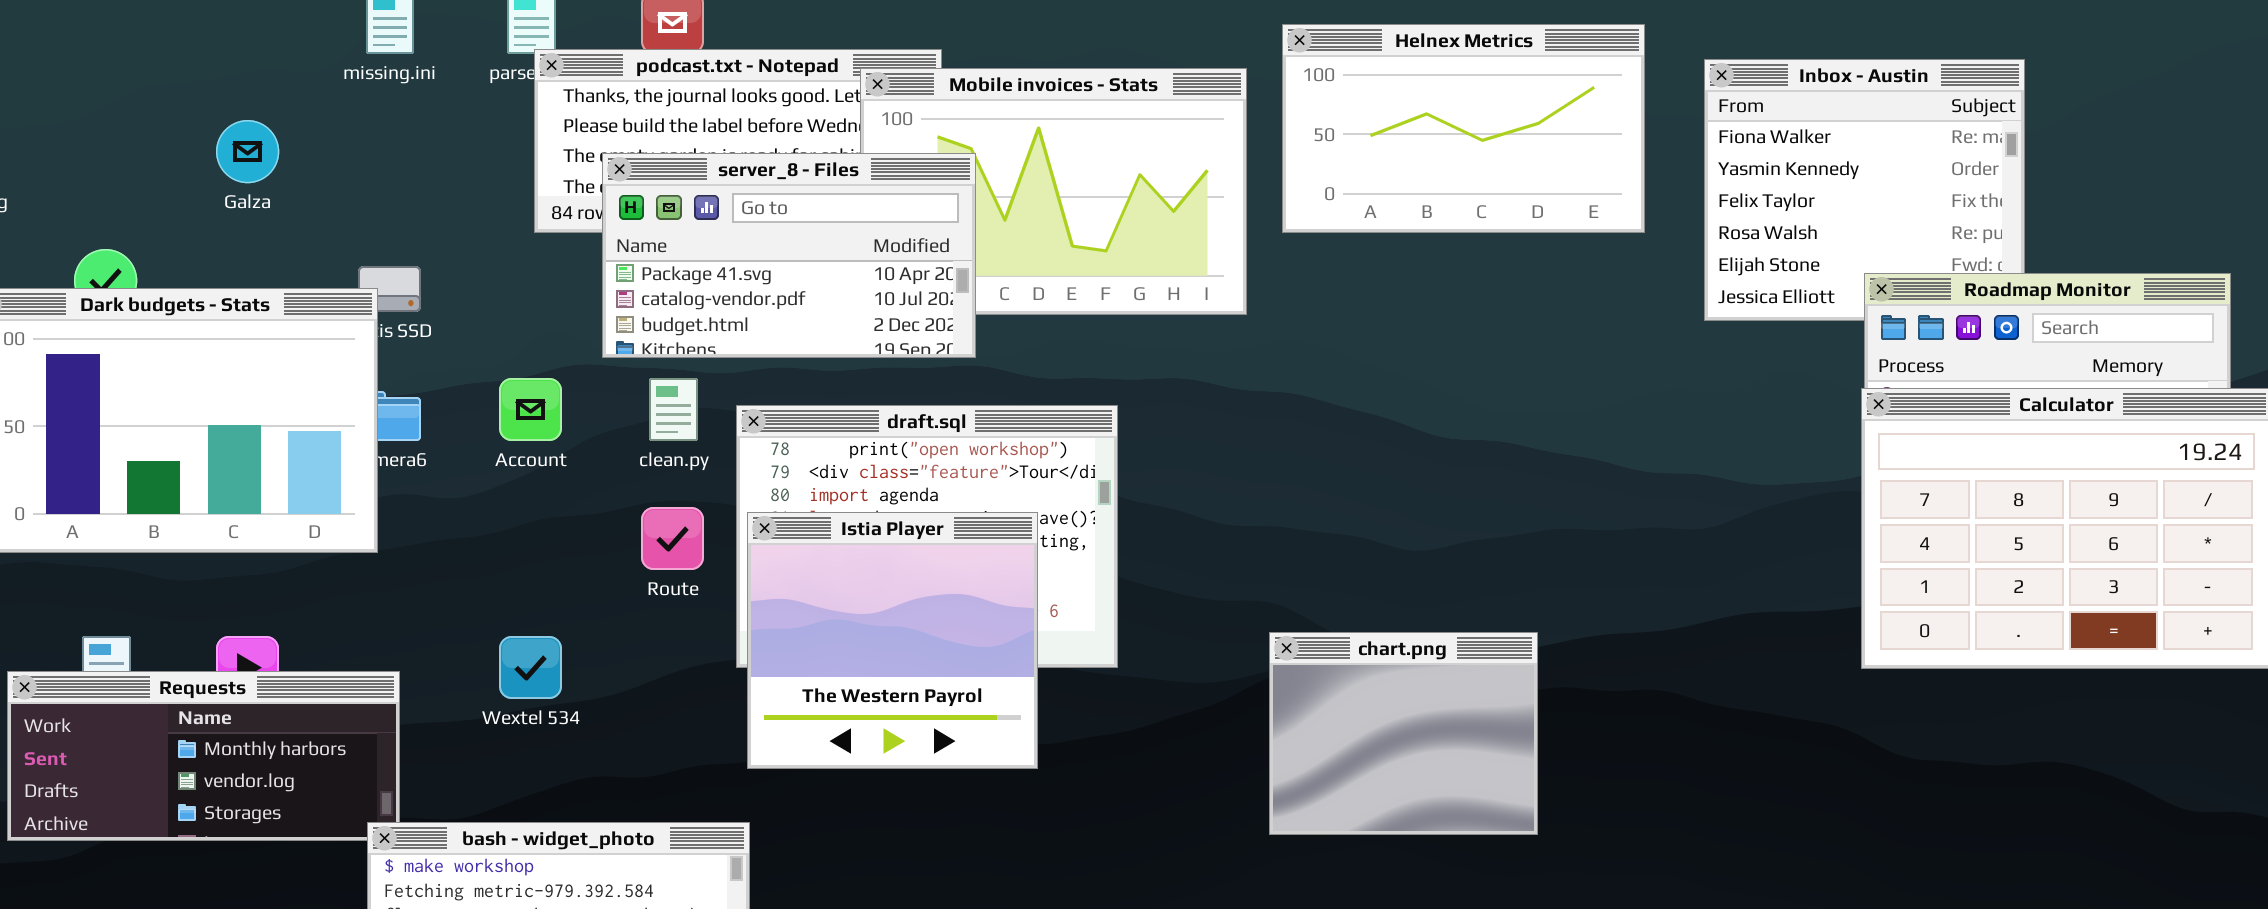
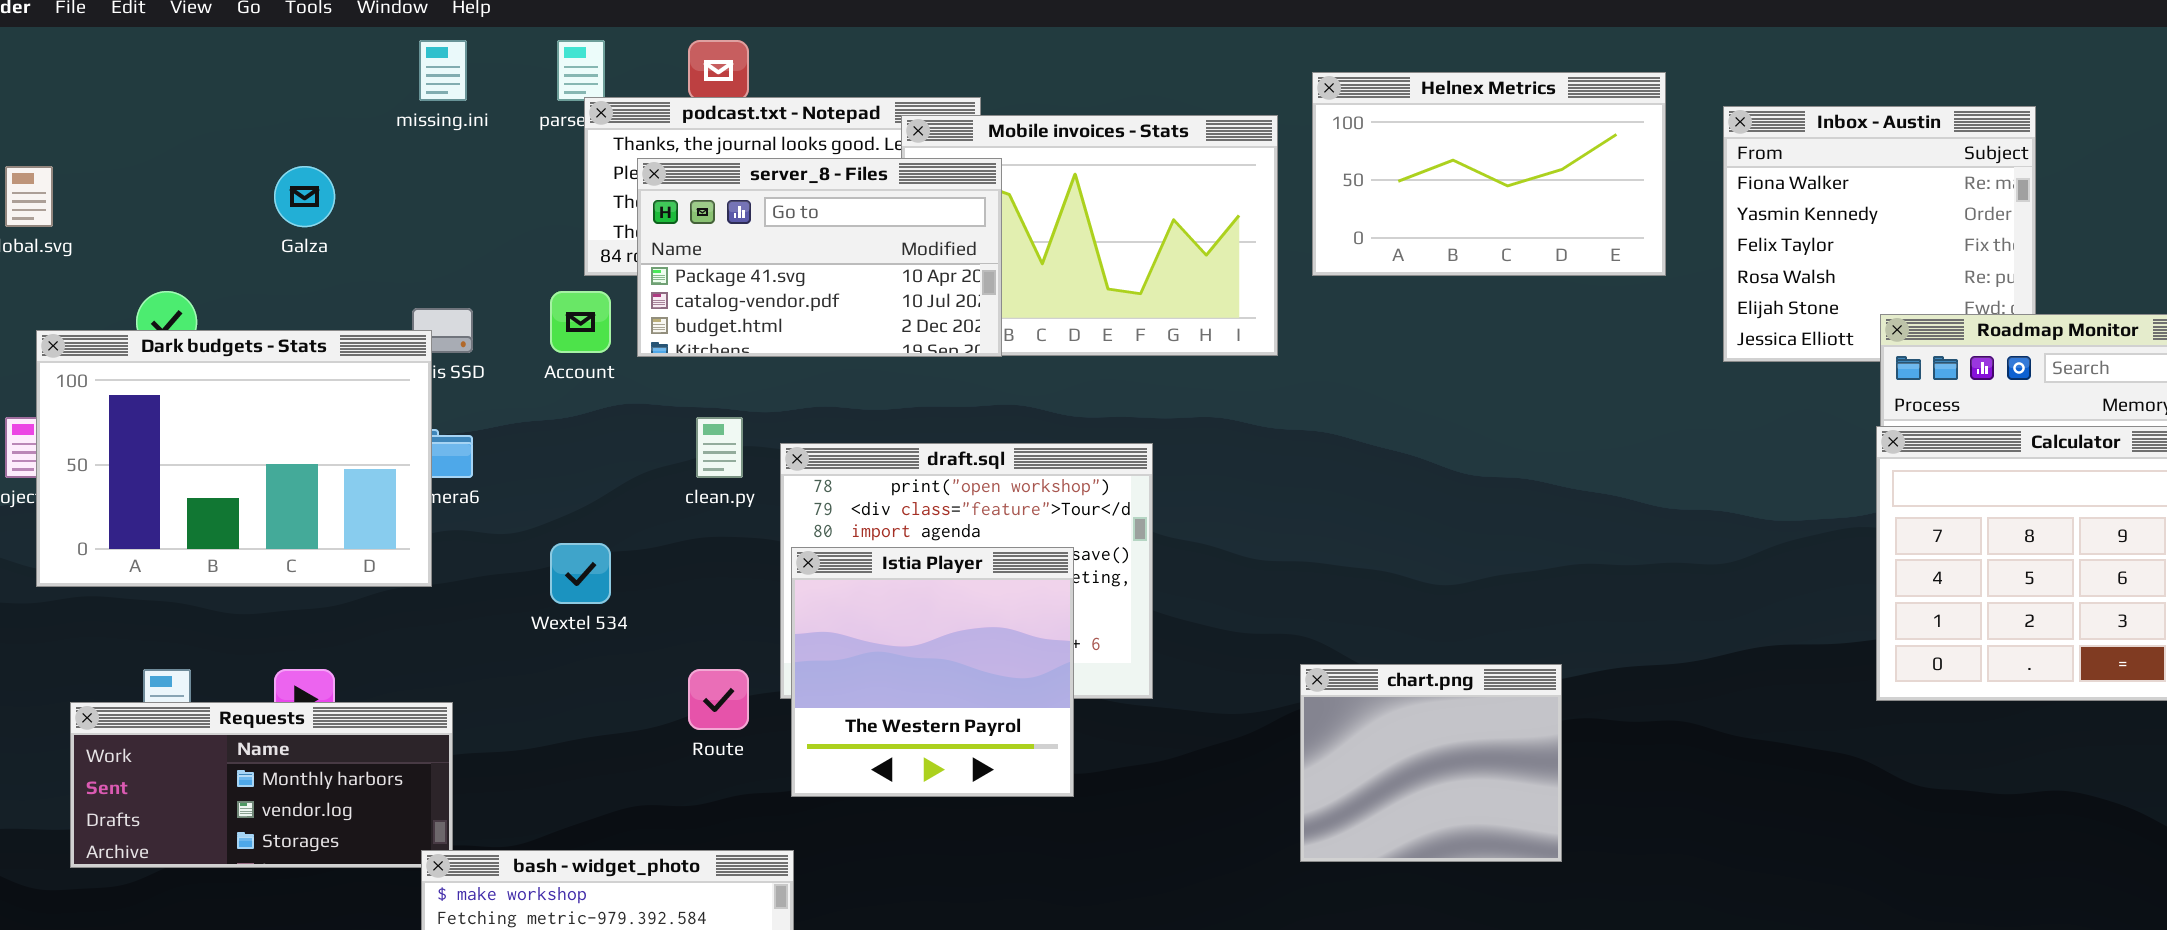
server_8 - Files: [602,153,976,358] -> [637,158,1002,357], moved
Account: [499,378,562,441] -> [550,291,611,353], moved
Route: [641,507,704,570] -> [688,669,749,730], moved
Wextel 534: [499,636,562,699] -> [550,543,611,604], moved

